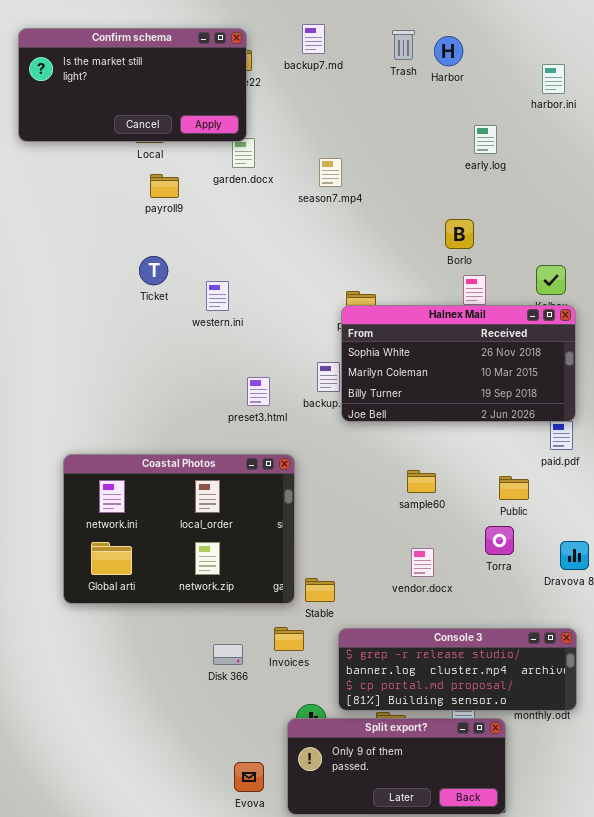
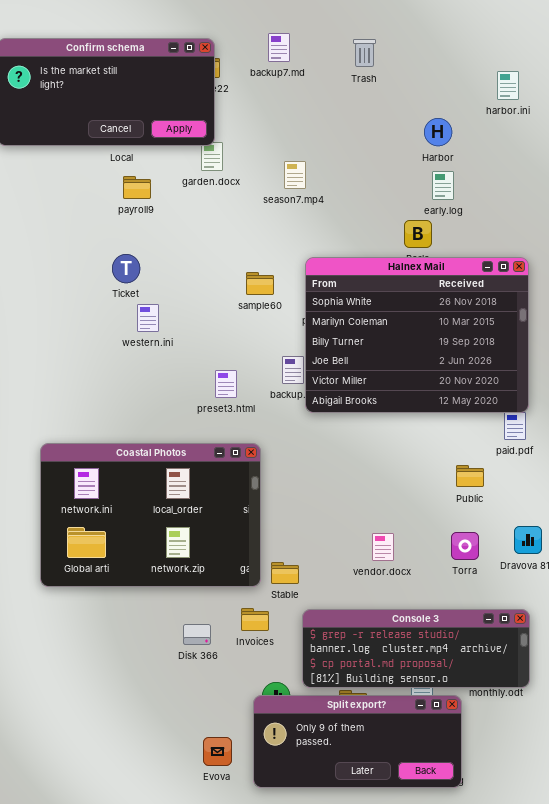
Harbor: [434,36,463,66] -> [424,118,452,146], moved
early.log: [474,125,497,154] -> [432,171,454,200], moved
western.ini: [206,281,229,311] -> [137,304,159,332], moved
Halnex Mail: [341,305,576,422] -> [305,257,529,413], resized
sample60: [407,470,436,493] -> [246,272,274,295], moved
Torra: [485,526,514,555] -> [451,532,479,560], moved

